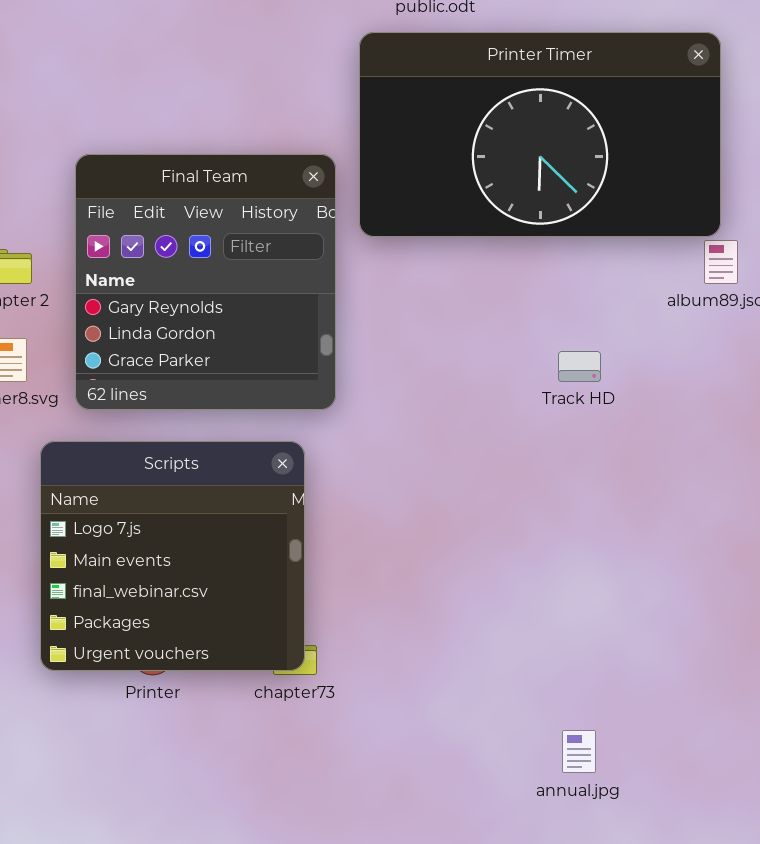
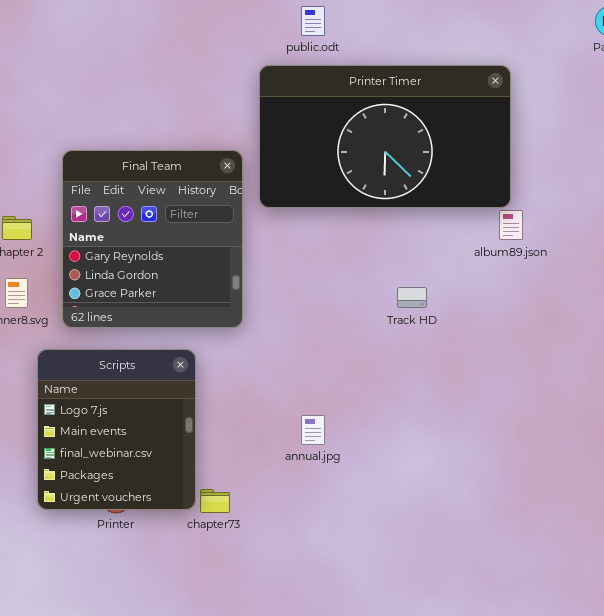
Scripts: [40,441,305,671] -> [37,349,196,510], resized
annual.jpg: [562,730,596,773] -> [301,415,325,445], moved

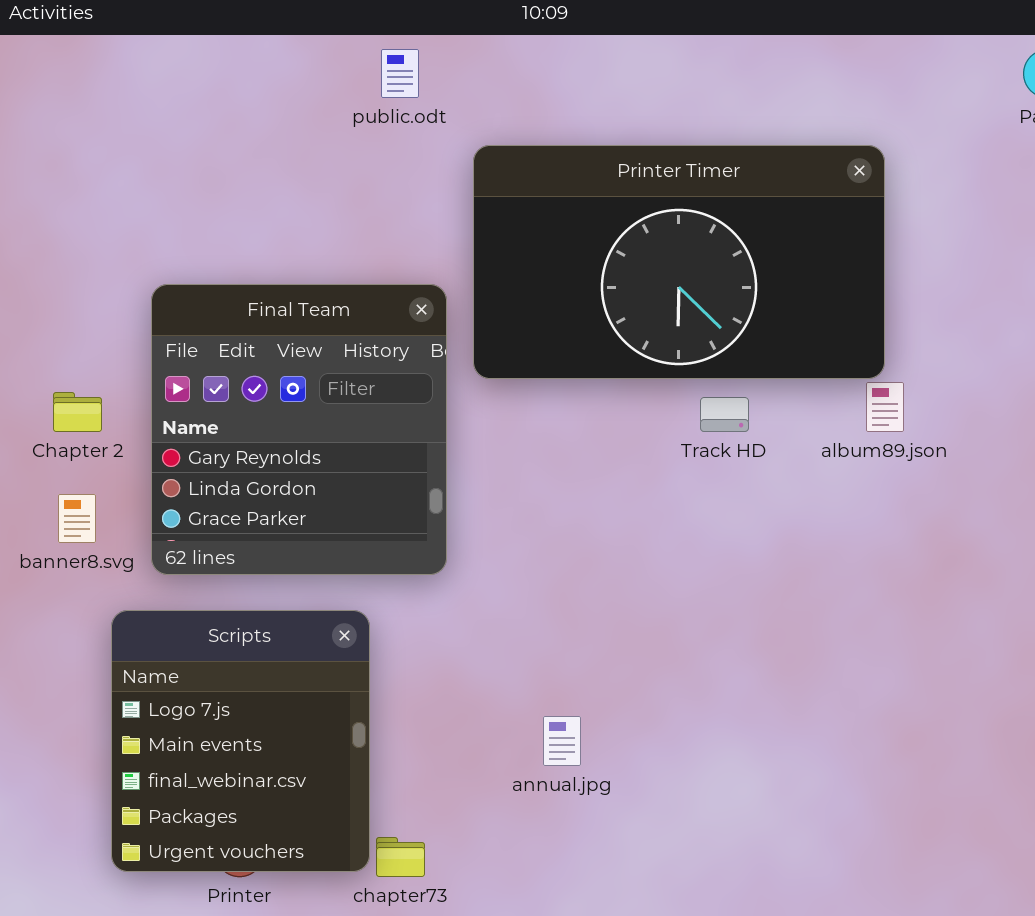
public.odt: [301,6,325,36] -> [381,49,419,98], moved
Track HD: [397,287,427,308] -> [700,397,749,432], moved

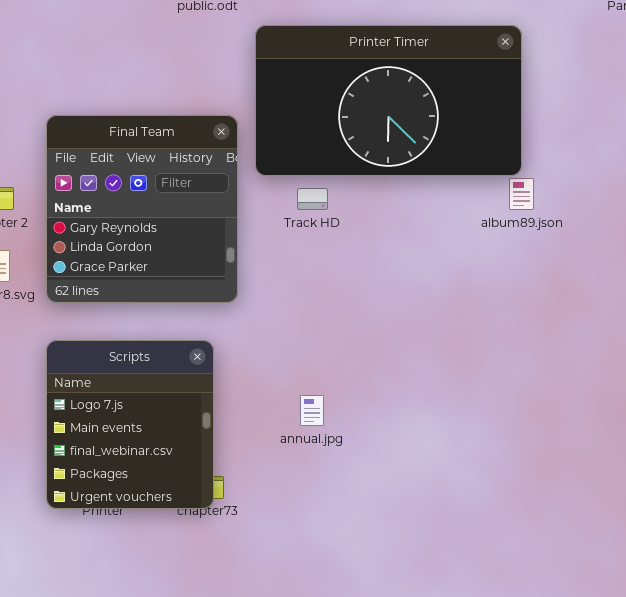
Track HD: [700,397,749,432] -> [297,188,328,210], moved
Scripts: [111,610,370,872] -> [46,340,214,509], moved

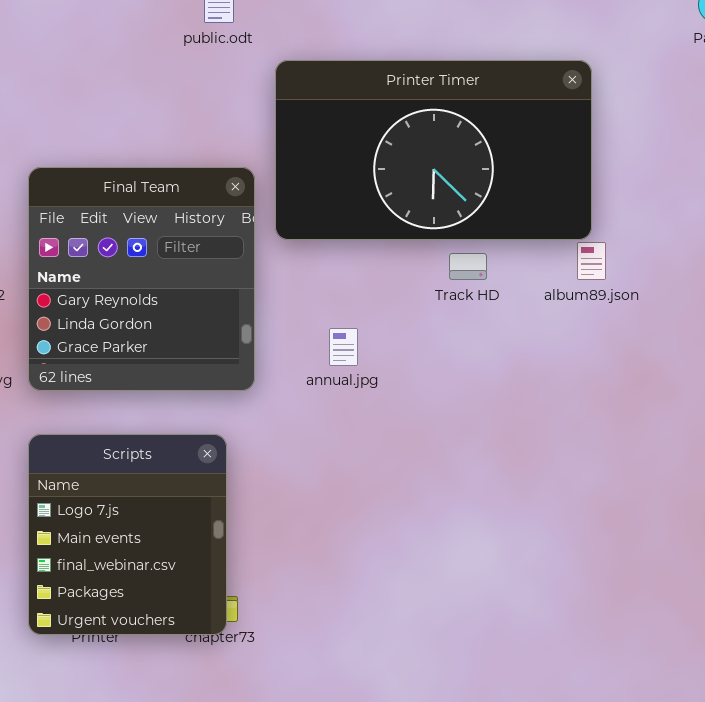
Track HD: [297,188,328,210] -> [449,253,487,280], moved
annual.jpg: [300,395,324,426] -> [329,328,358,366], moved

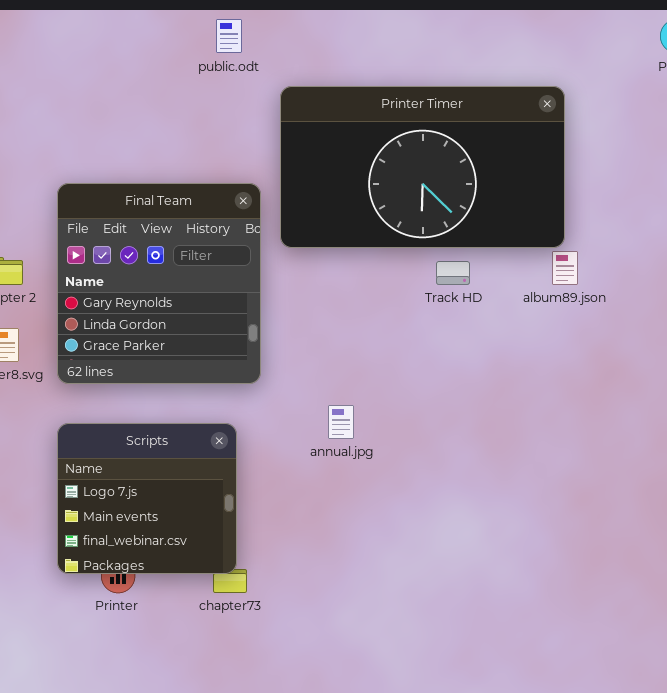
annual.jpg: [329,328,358,366] -> [328,405,354,439], moved
Scripts: [28,434,227,635] -> [57,423,237,574], resized

